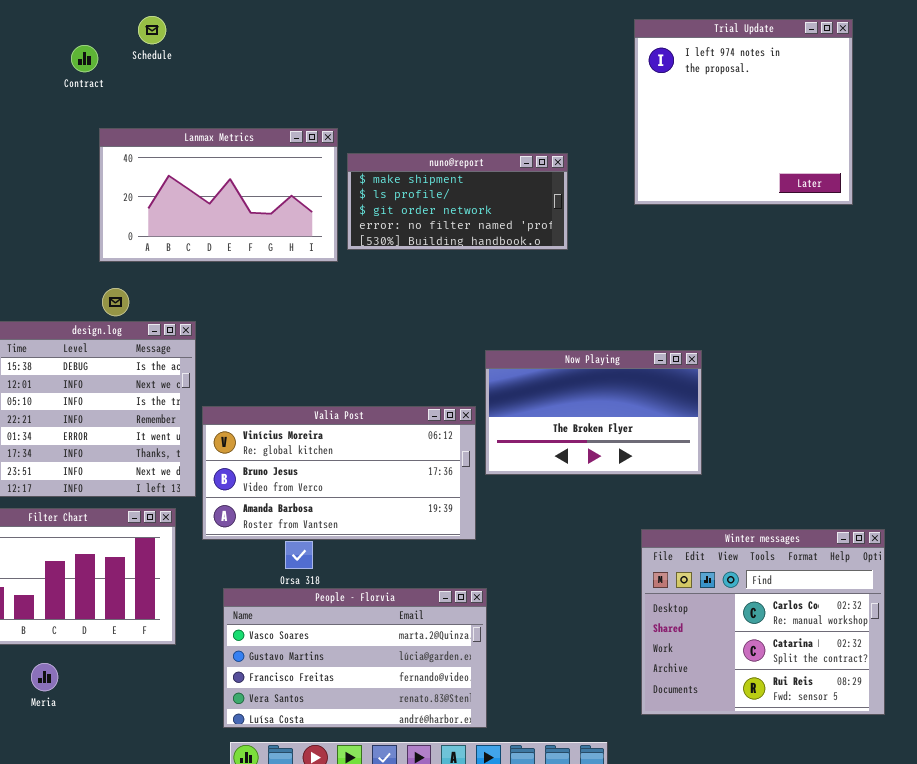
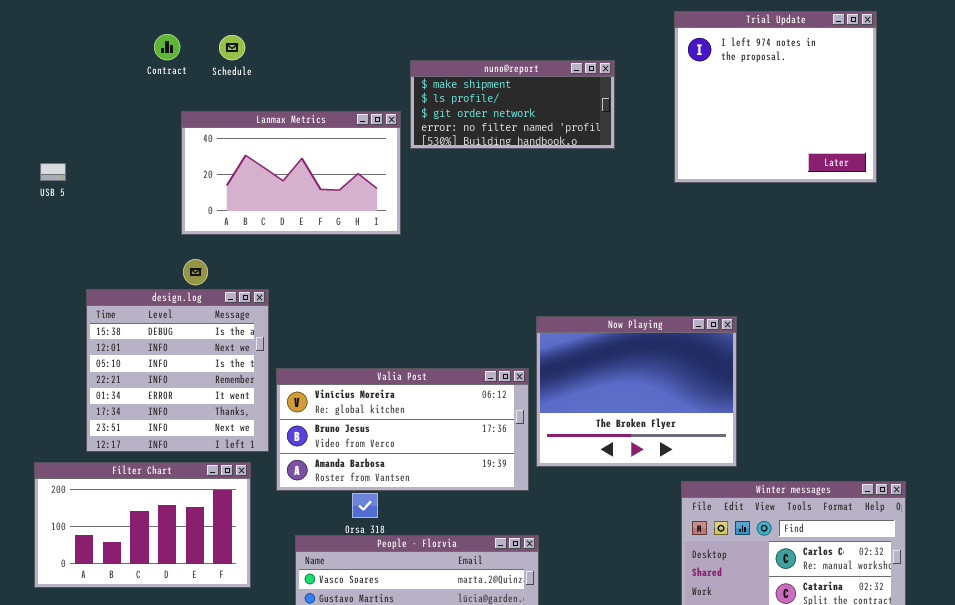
Schedule: [138,16,166,44] -> [219,35,245,60], moved
nuno@report: [347,153,568,250] -> [410,60,615,149], moved
Now Playing: [485,350,702,475] -> [536,316,737,467], resized

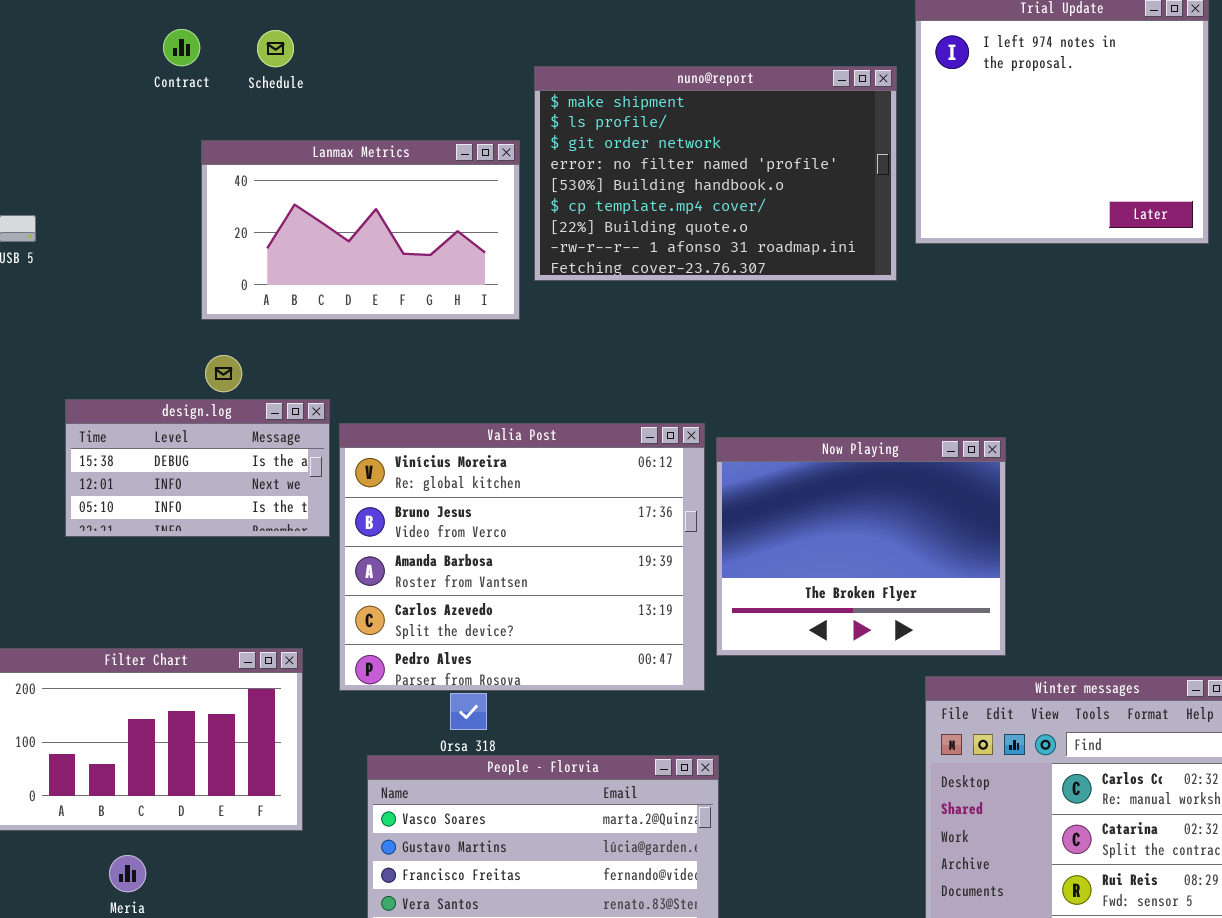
nuno@report: [410,60,615,149] -> [534,66,897,281], resized
design.log: [86,289,269,452] -> [65,399,330,537], resized
Valia Post: [276,368,529,491] -> [339,423,705,691], resized

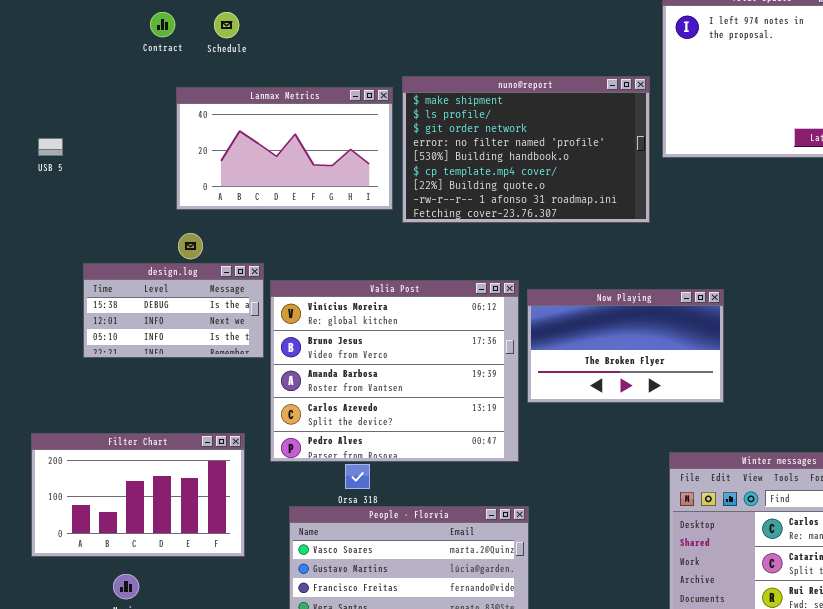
nuno@report: [534,66,897,281] -> [402,76,650,223], moved
Now Playing: [716,437,1006,656] -> [527,289,724,403], resized

